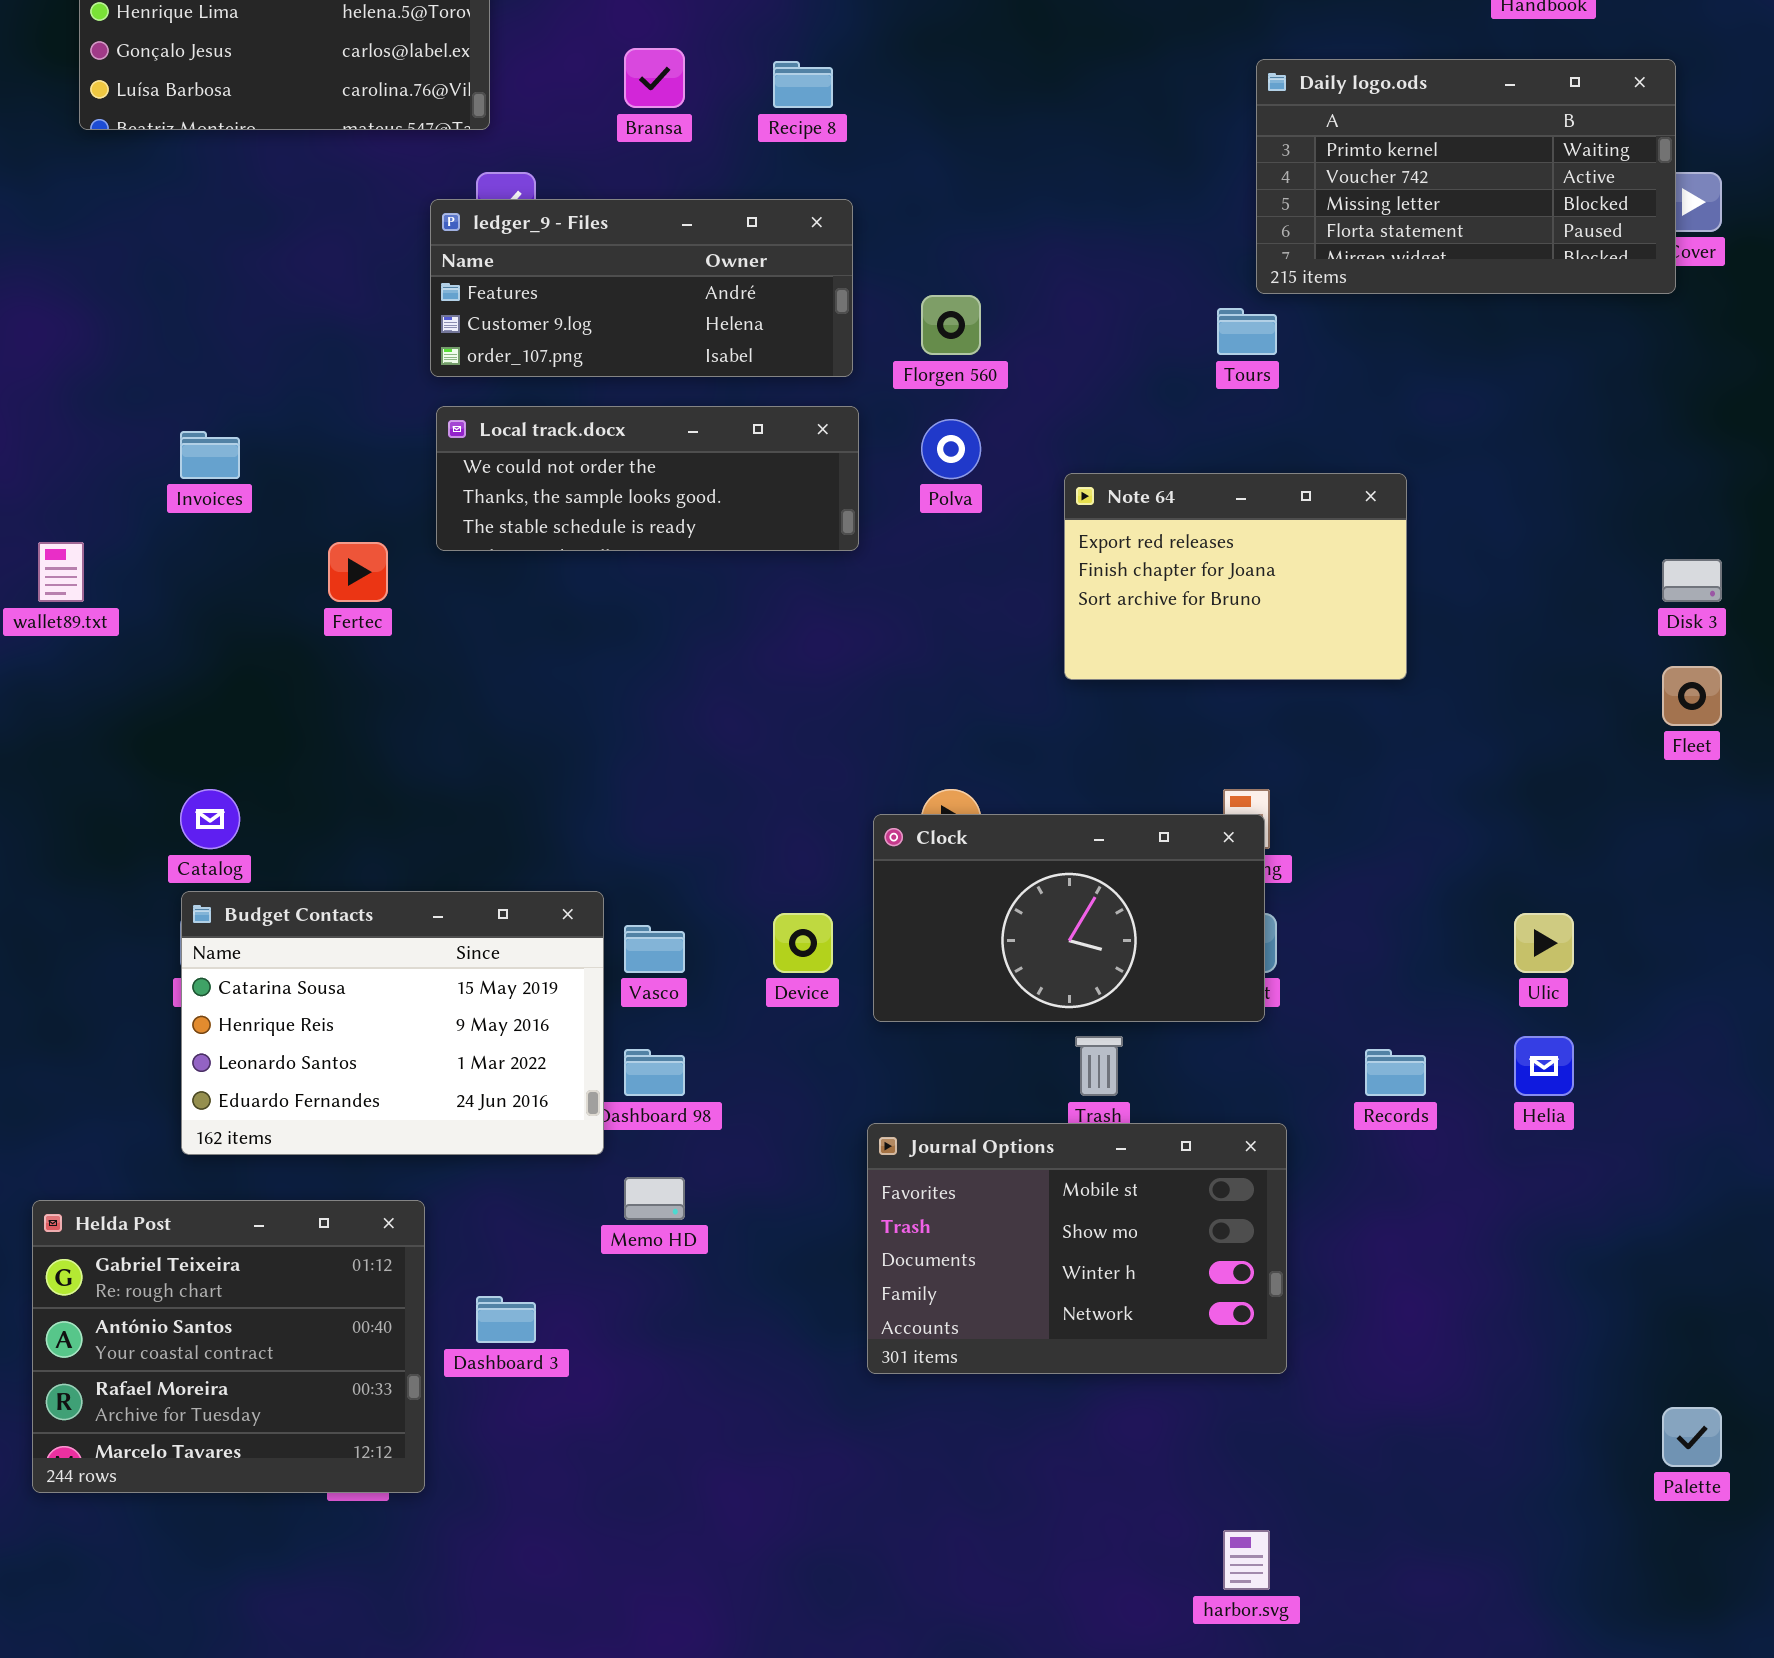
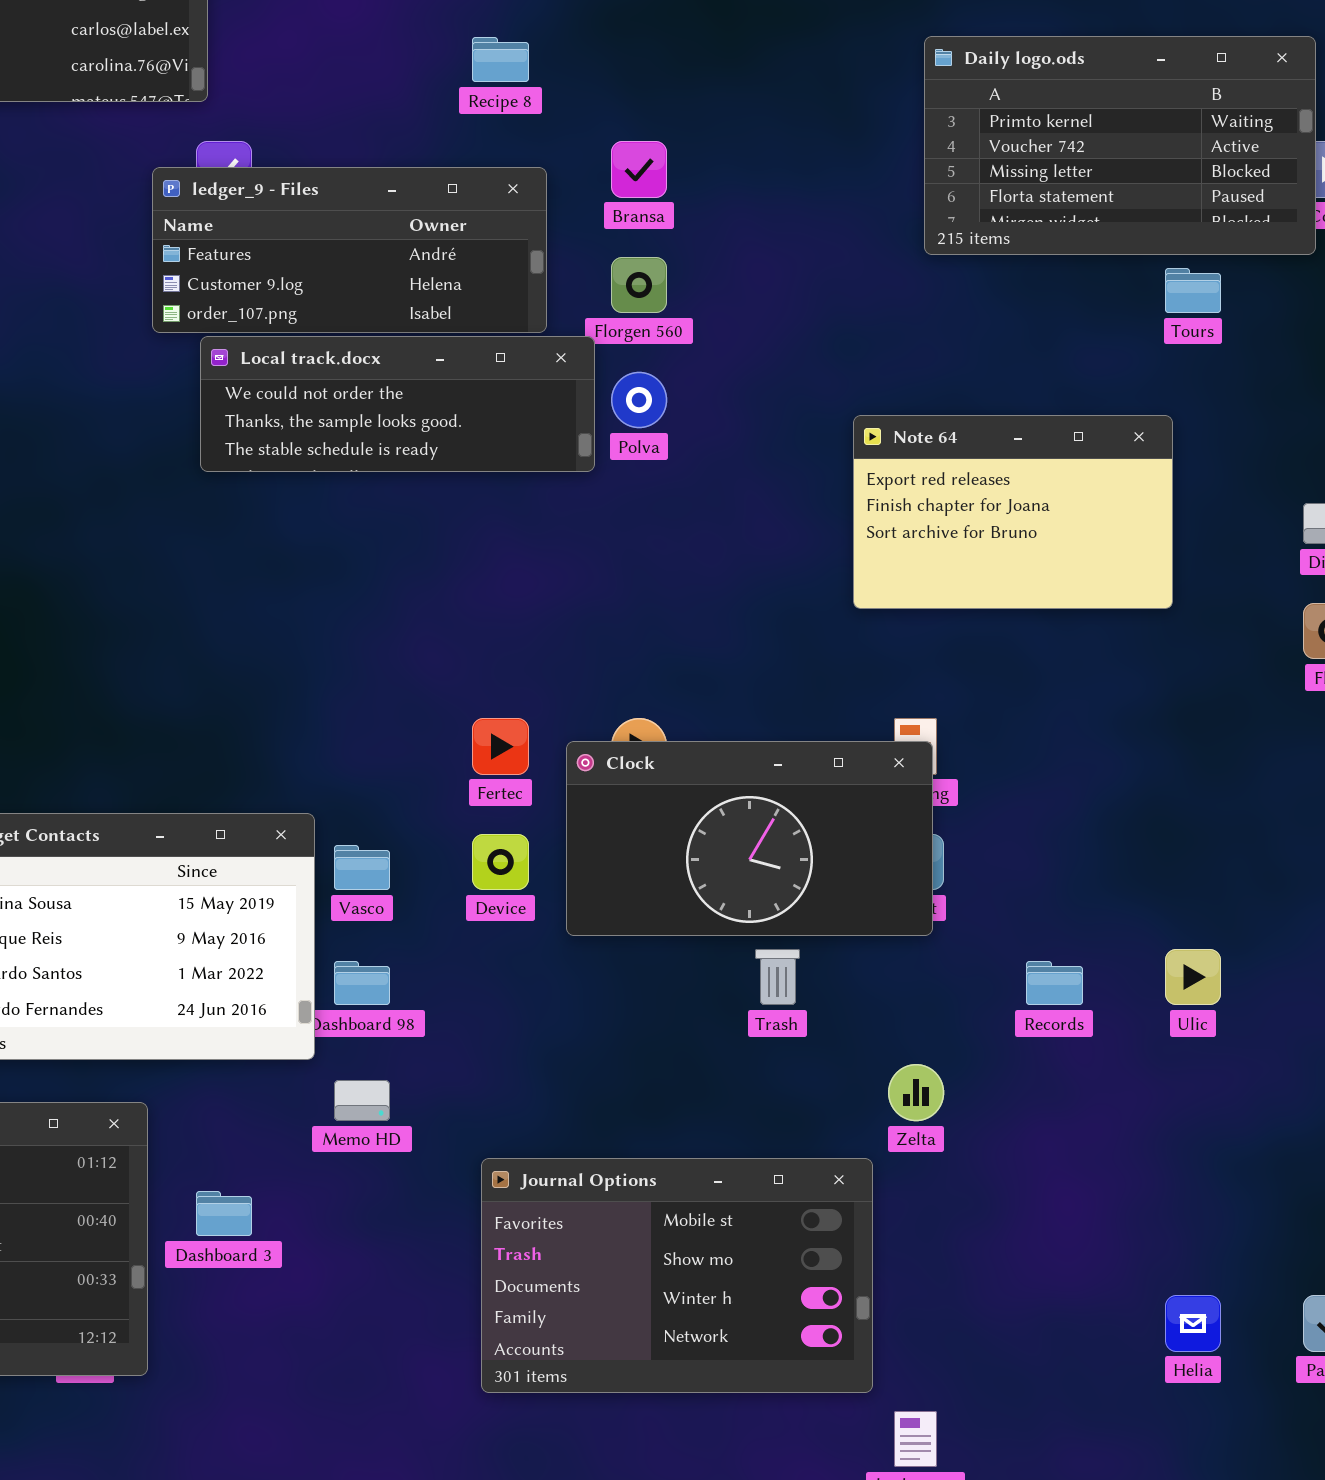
Bransa: [624,48,685,108] -> [611,141,667,198], moved
Tours: [1217,308,1277,355] -> [1165,268,1221,313], moved
Local track.docx: [436,406,859,551] -> [200,336,595,472], moved
Note 64: [1064,473,1407,680] -> [853,415,1173,609], moved
Fertec: [328,542,388,602] -> [472,718,529,775], moved
Ulic: [1514,913,1574,973] -> [1165,949,1221,1005], moved
Helia: [1514,1036,1574,1096] -> [1165,1295,1221,1352], moved
Journal Options: [867,1123,1287,1374] -> [481,1158,873,1393], moved

